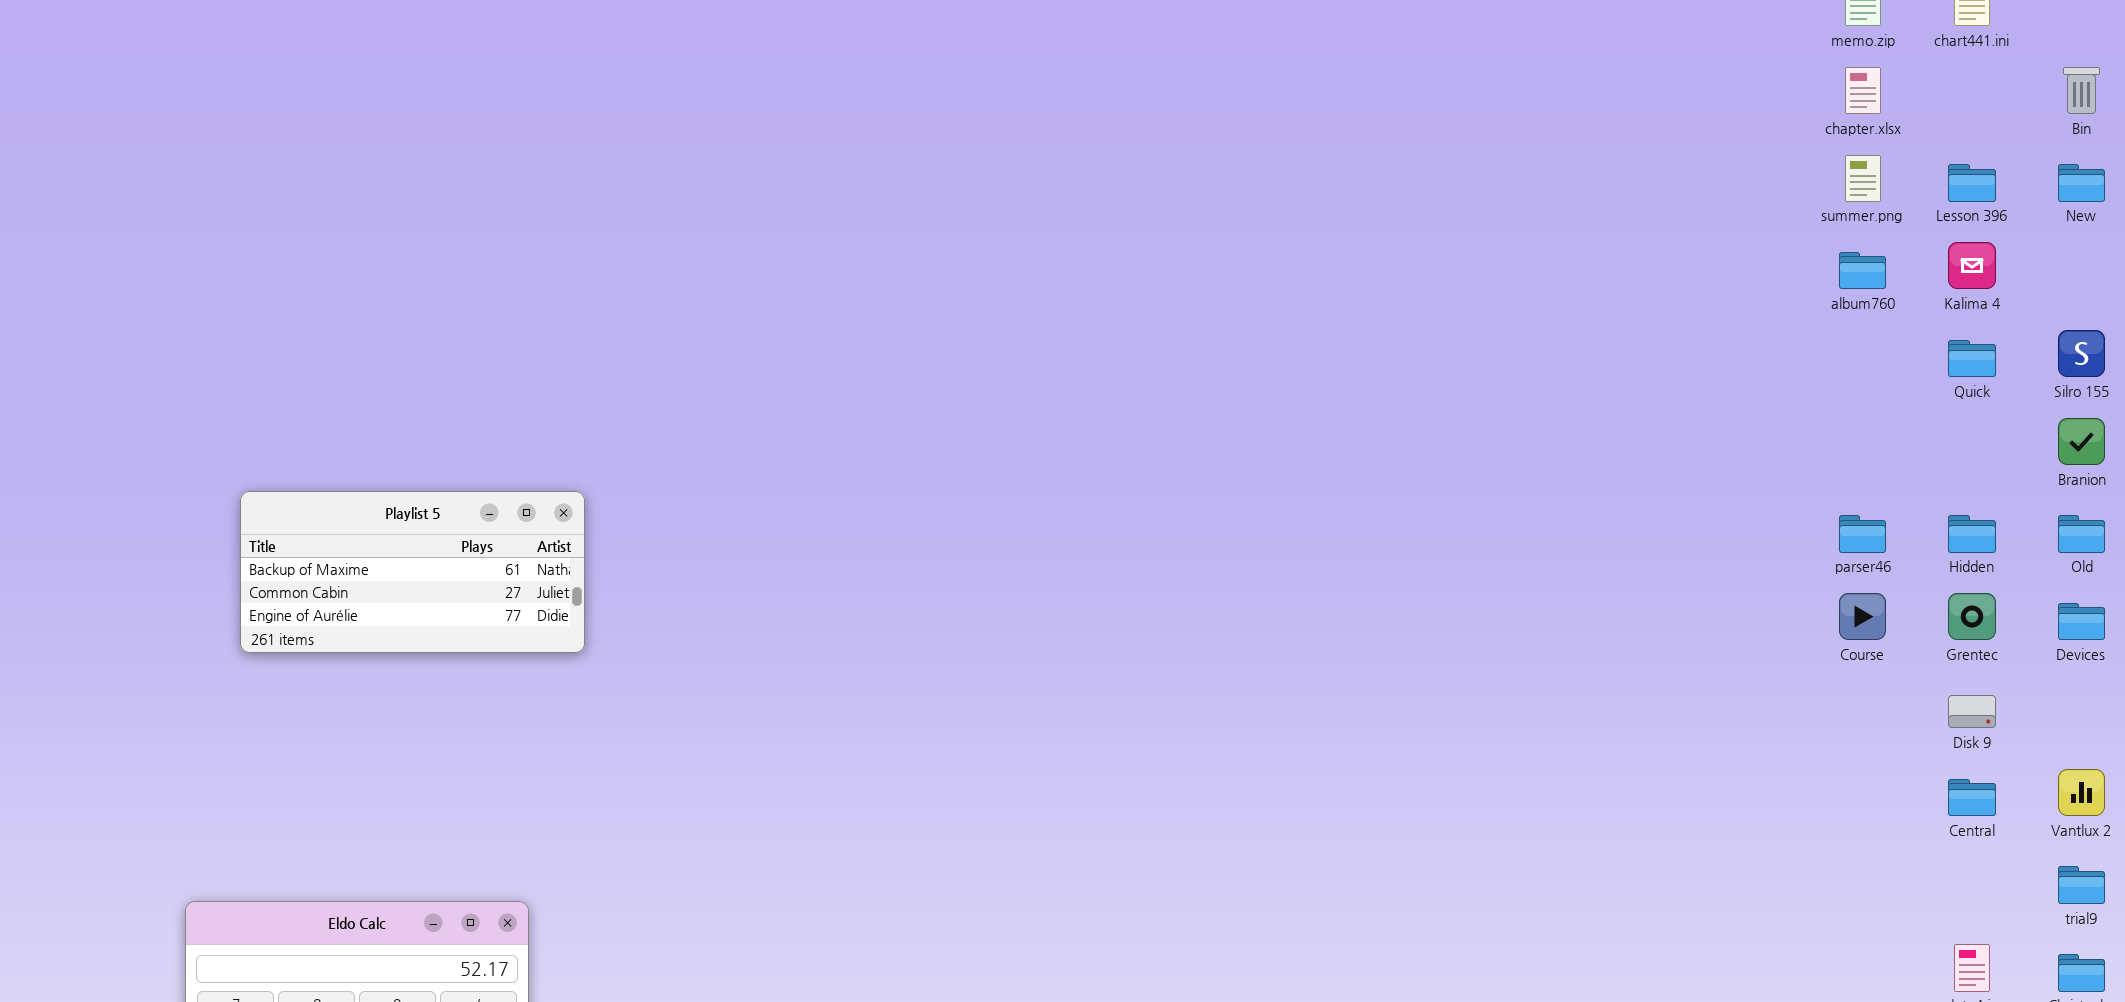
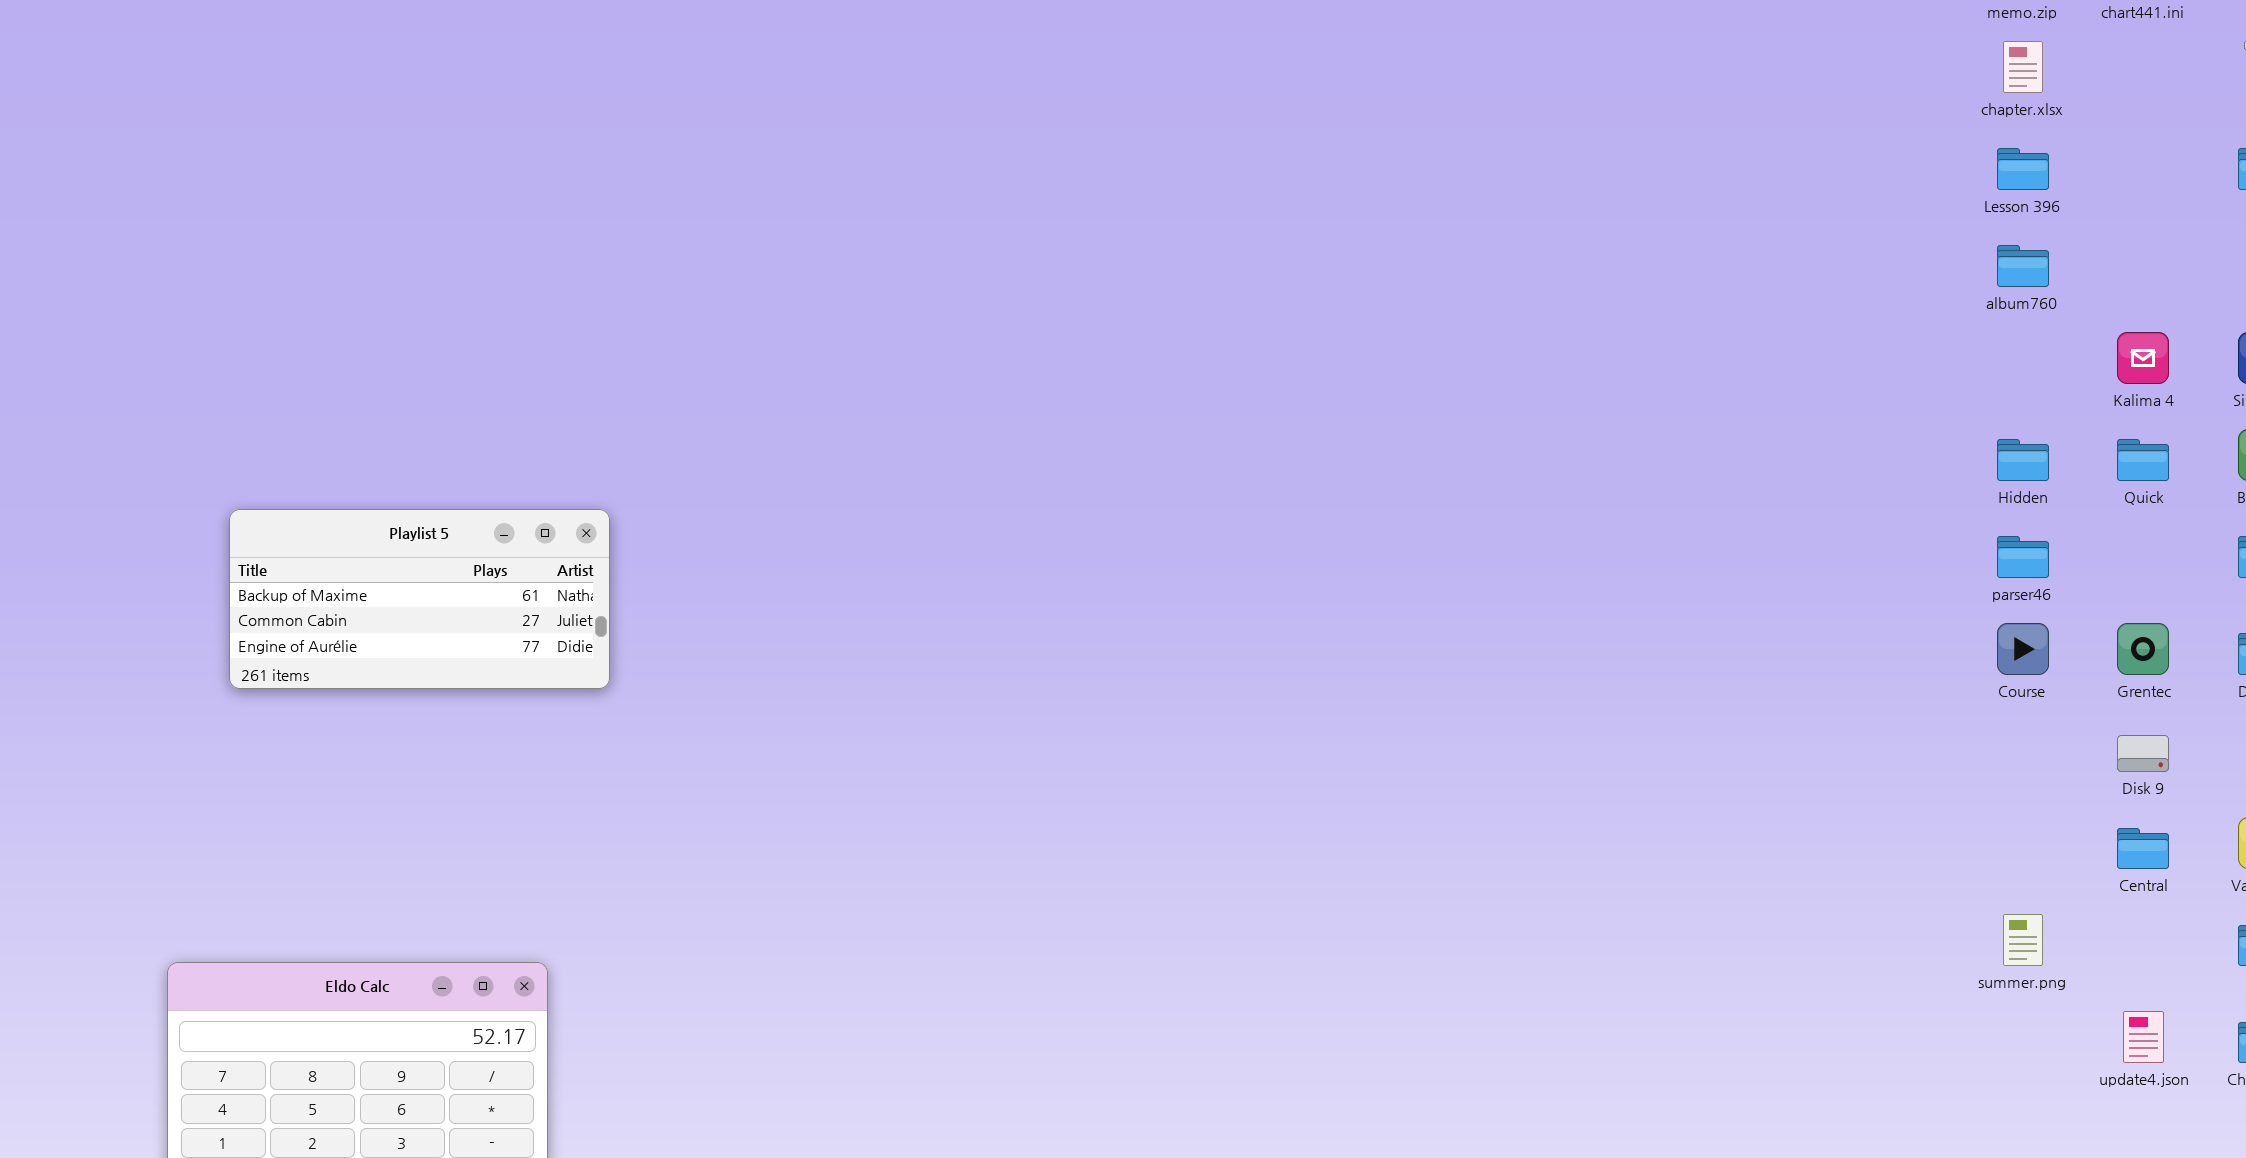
summer.png: [1845,155,1881,202] -> [2003,914,2043,966], moved
Lesson 396: [1948,164,1996,202] -> [1997,148,2049,190], moved
Kalima 4: [1948,242,1996,289] -> [2117,332,2169,384], moved
Quick: [1948,340,1996,377] -> [2117,439,2169,481], moved
Hidden: [1948,515,1996,553] -> [1997,439,2049,481], moved

